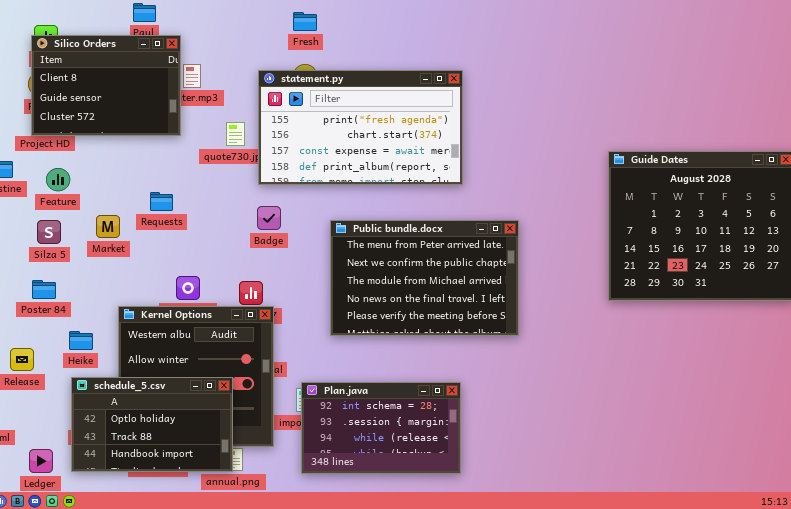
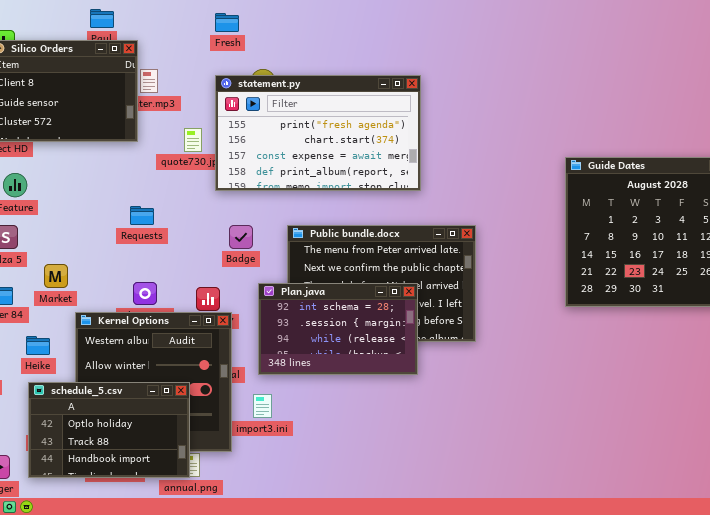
Fresh: [293,12,317,31] -> [215,13,239,32], moved
Requests: [150,192,173,211] -> [130,206,154,225], moved
Badge: [257,206,281,230] -> [229,225,253,249], moved
Market: [96,215,120,238] -> [44,264,68,288], moved
Plan.java: [301,382,461,474] -> [258,283,418,375], moved

